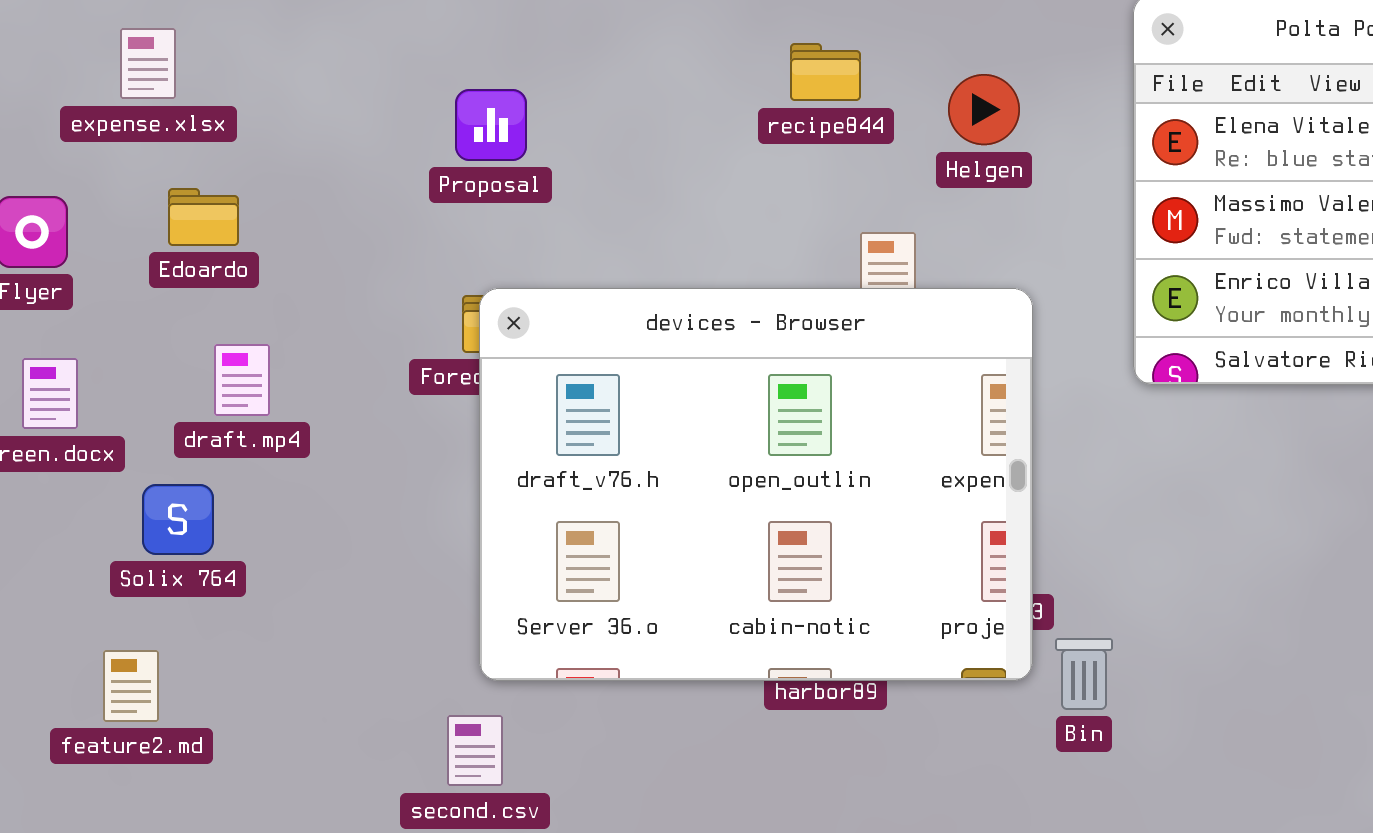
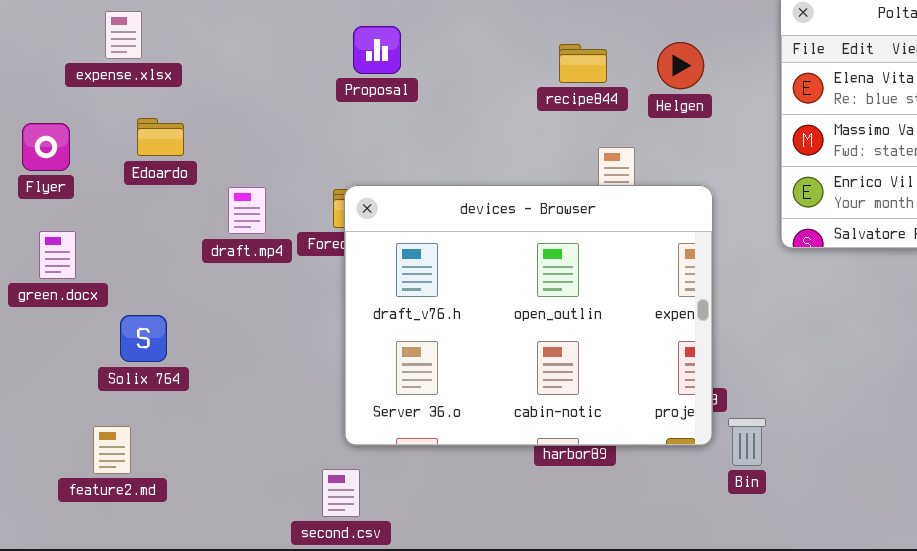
recipe844: [790,43,861,101] -> [559,44,607,83], moved
Proposal: [455,89,527,161] -> [353,26,401,74], moved
draft.mp4: [214,344,270,416] -> [228,187,266,234], moved

